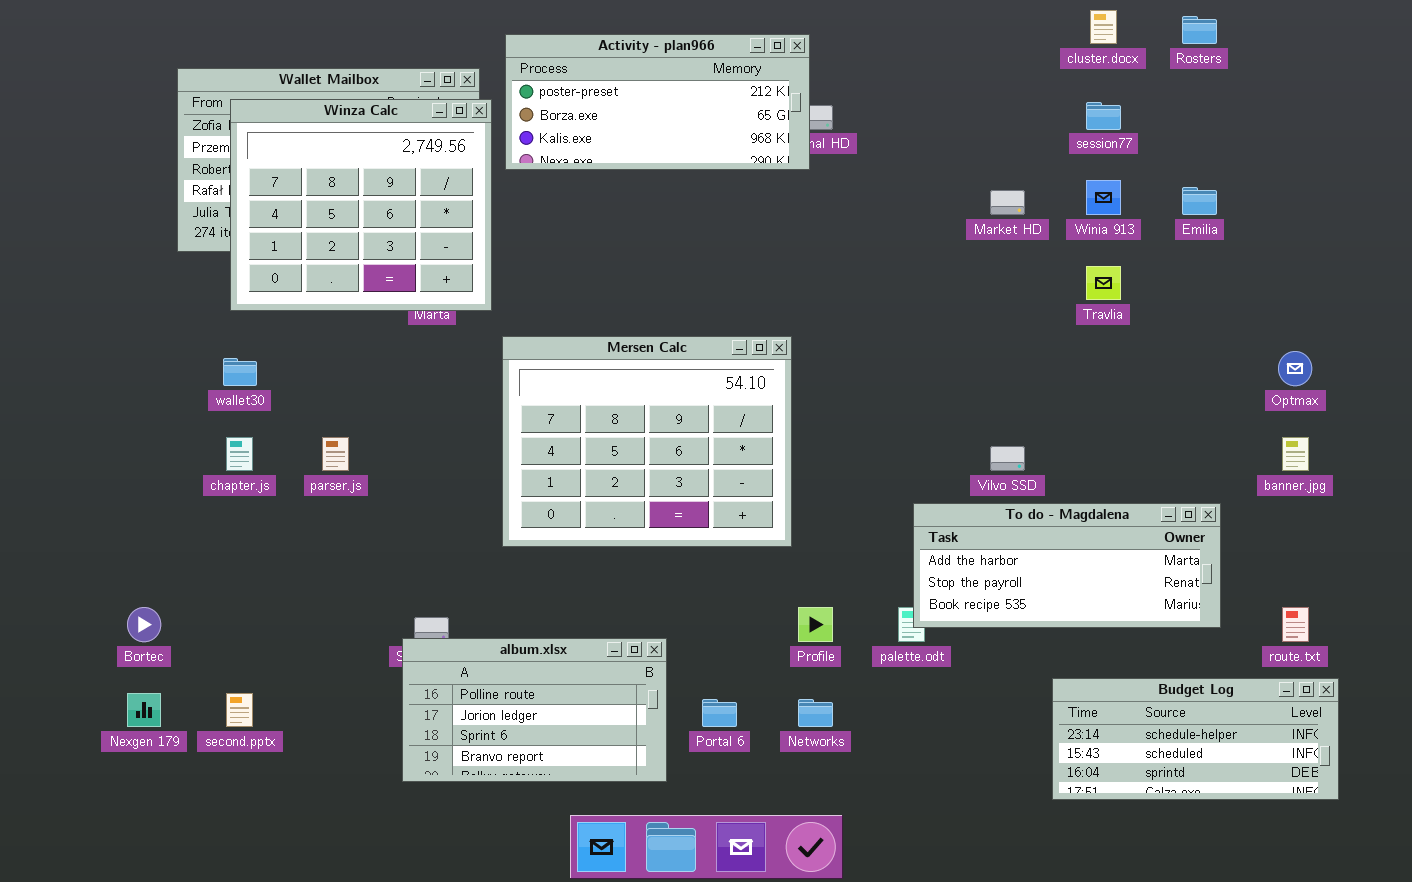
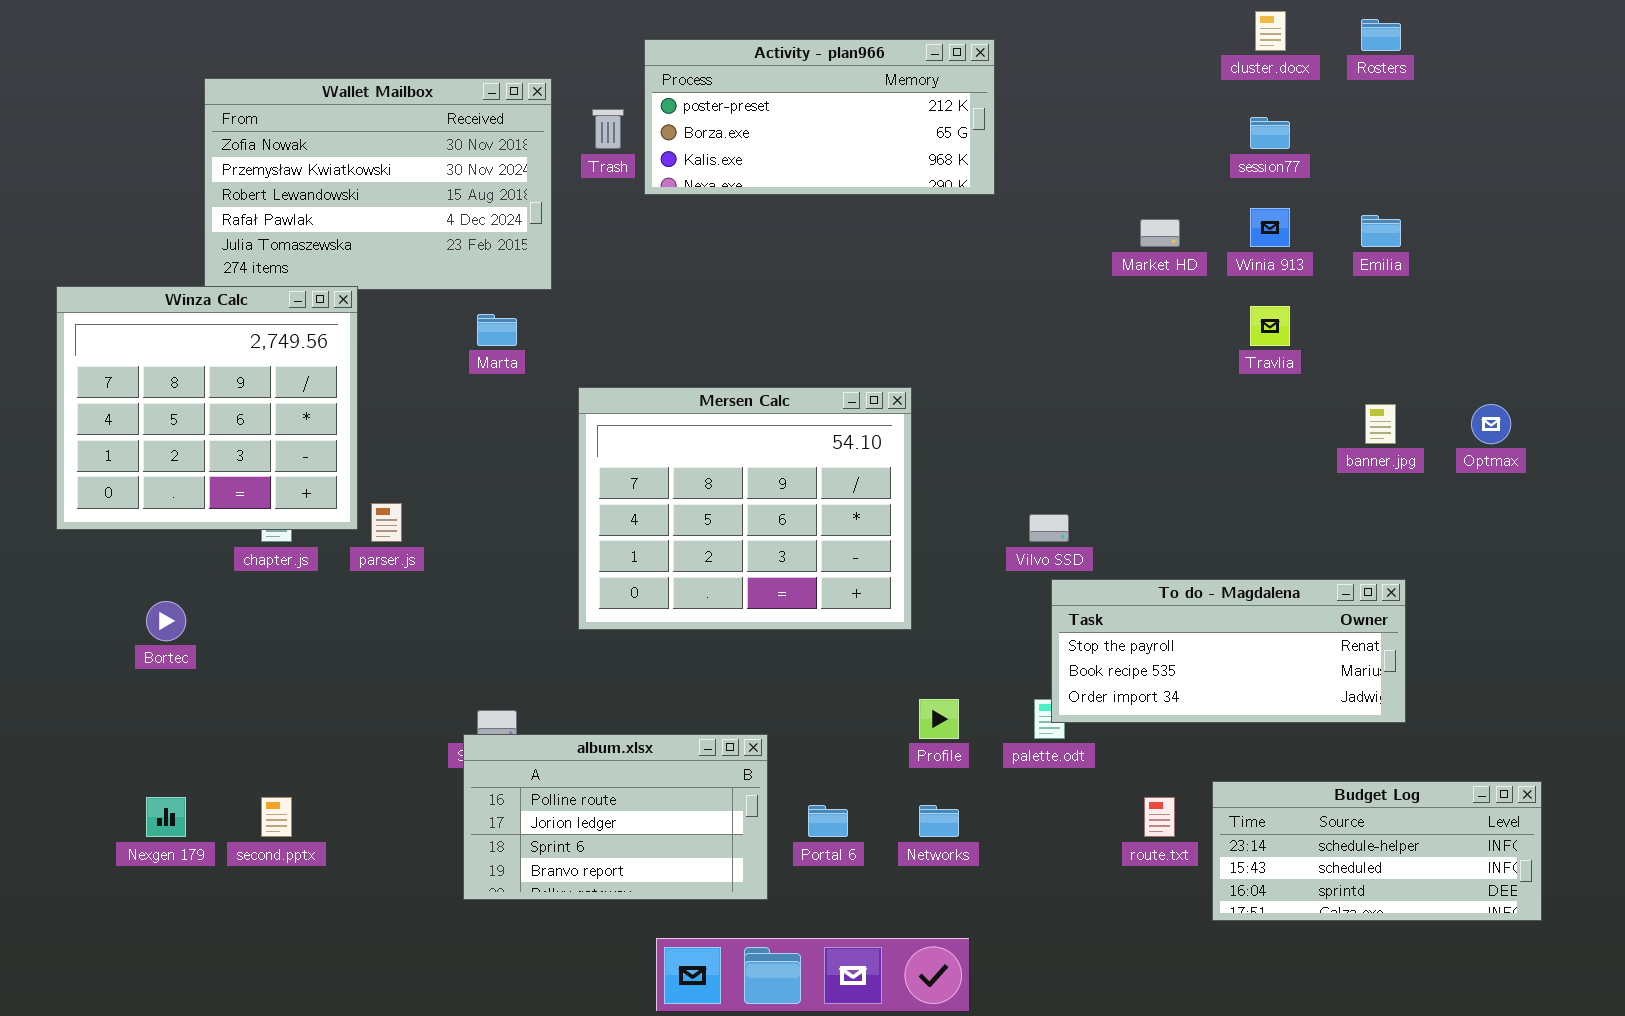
Activity - plan966: [505,34,810,170] -> [644,39,995,195], moved
Winza Calc: [230,99,492,311] -> [56,286,358,530], moved
banner.jpg: [1282,437,1309,471] -> [1365,404,1396,444], moved
Vilvo SSD: [990,446,1025,471] -> [1029,514,1069,542], moved
To do - Magdalena: [913,503,1221,628] -> [1051,579,1406,723], scrolled down 1 row
Bortec: [127,607,161,642] -> [146,601,186,641], moved
route.txt: [1282,607,1309,642] -> [1144,797,1175,837], moved

